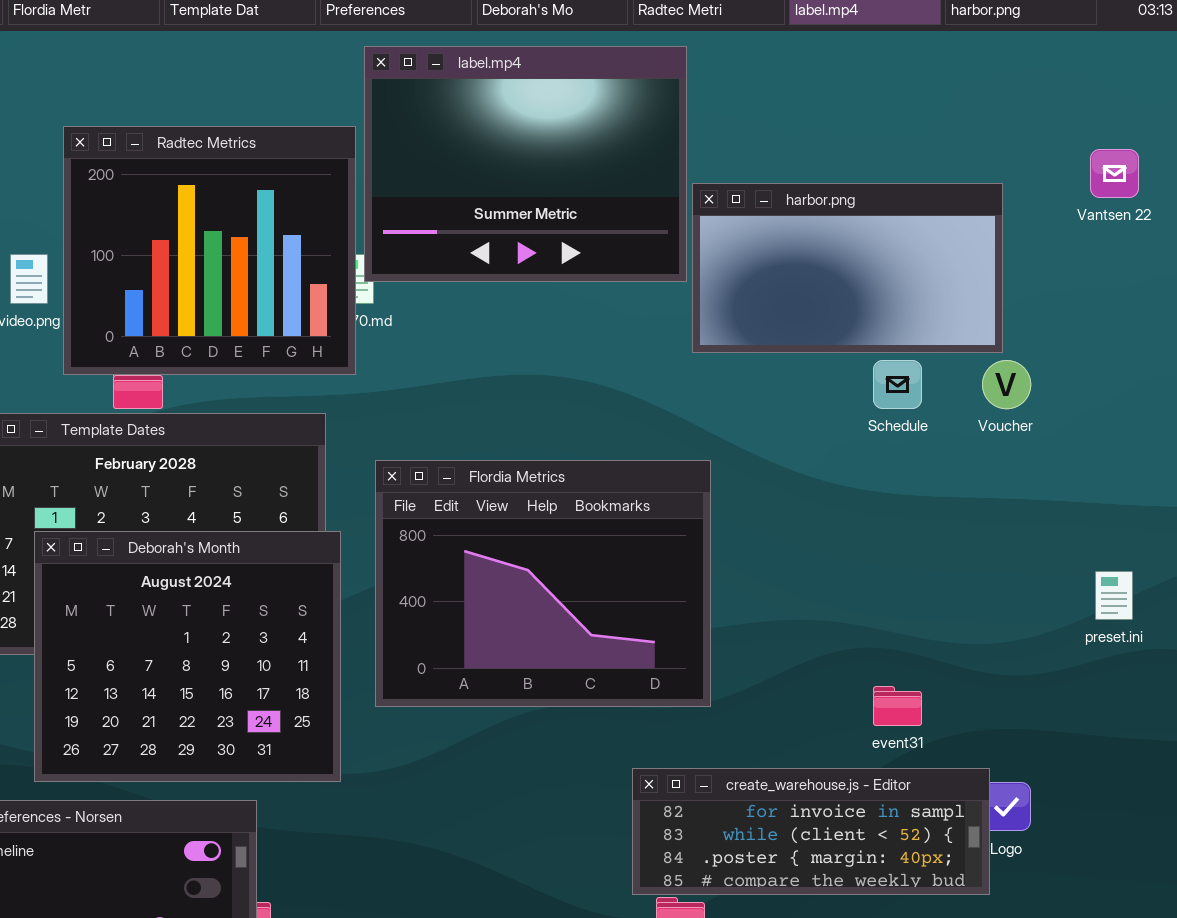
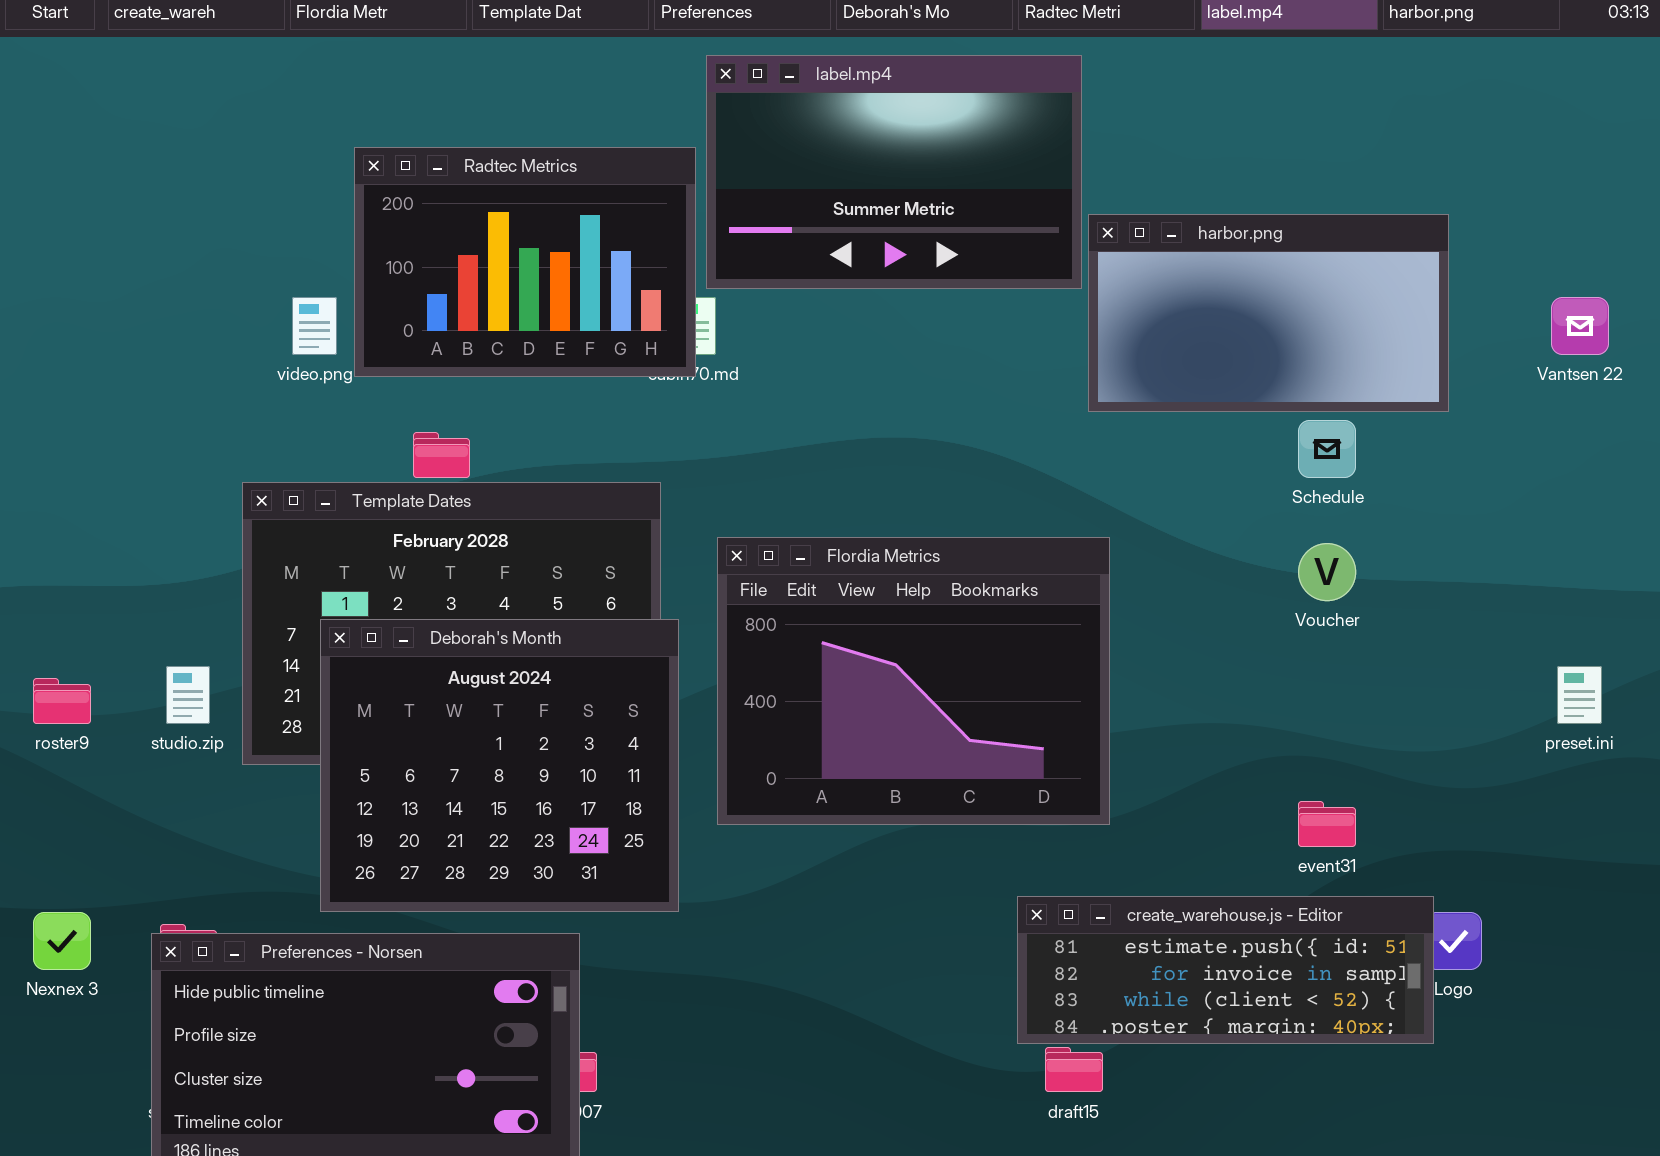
label.mp4: [364,46,687,282] -> [706,55,1082,289], resized
Radtec Metrics: [63,126,356,375] -> [354,147,696,377], resized
Vantsen 22: [1090,149,1139,198] -> [1551,297,1609,355], moved
Voucher: [982,360,1031,409] -> [1298,543,1356,601], moved
create_warehouse.js - Editor: [632,768,990,895] -> [1017,896,1434,1044], scrolled up 1 row

